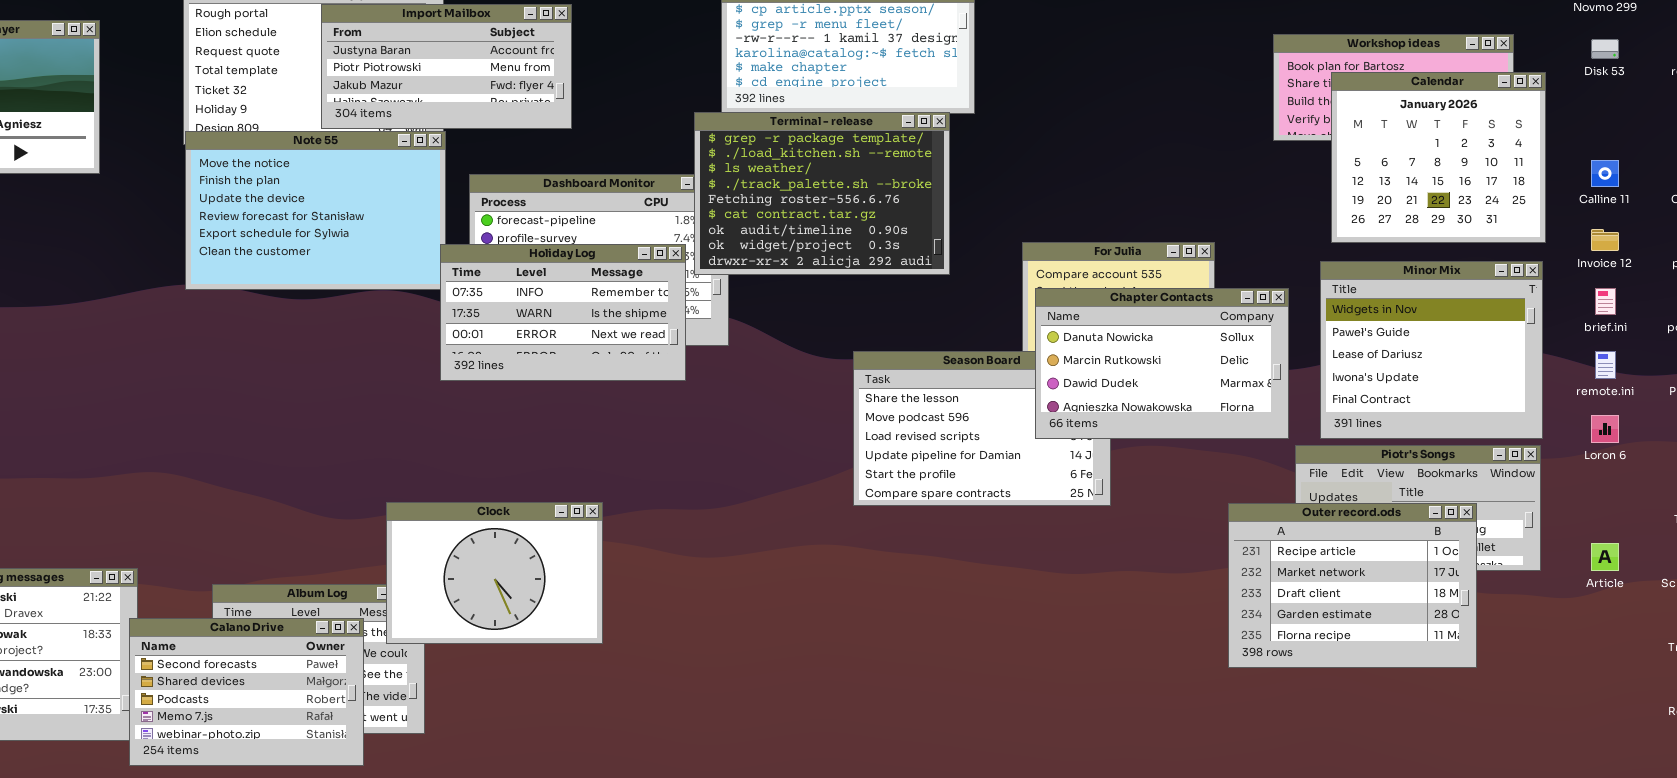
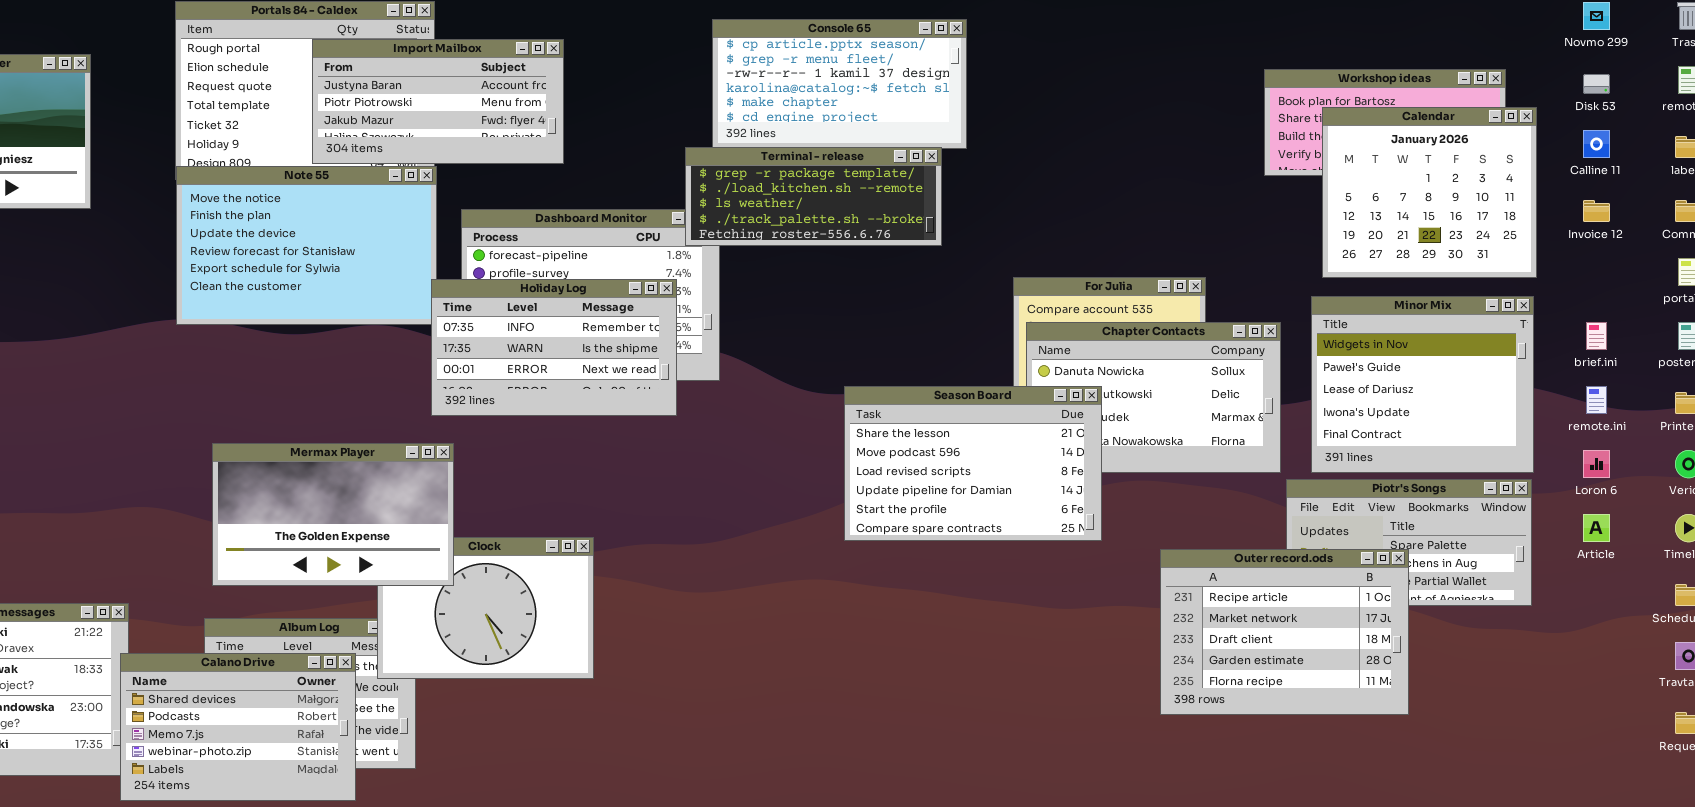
Terminal - release: [694,112,950,275] -> [685,147,942,246], resized
Calline 11: [1591,160,1619,187] -> [1583,130,1610,158], moved
Invoice 12: [1591,229,1619,251] -> [1583,200,1610,222], moved
Season Board: [853,351,1111,506] -> [844,386,1102,541], raised
Mermax Player: none -> [212,443,454,586], opened
Outer record.ods: [1228,503,1477,668] -> [1160,549,1409,715], moved
Article: [1591,543,1619,571] -> [1583,514,1610,542], moved
Calano Drive: [129,618,364,766] -> [120,653,356,801], scrolled down 1 row

